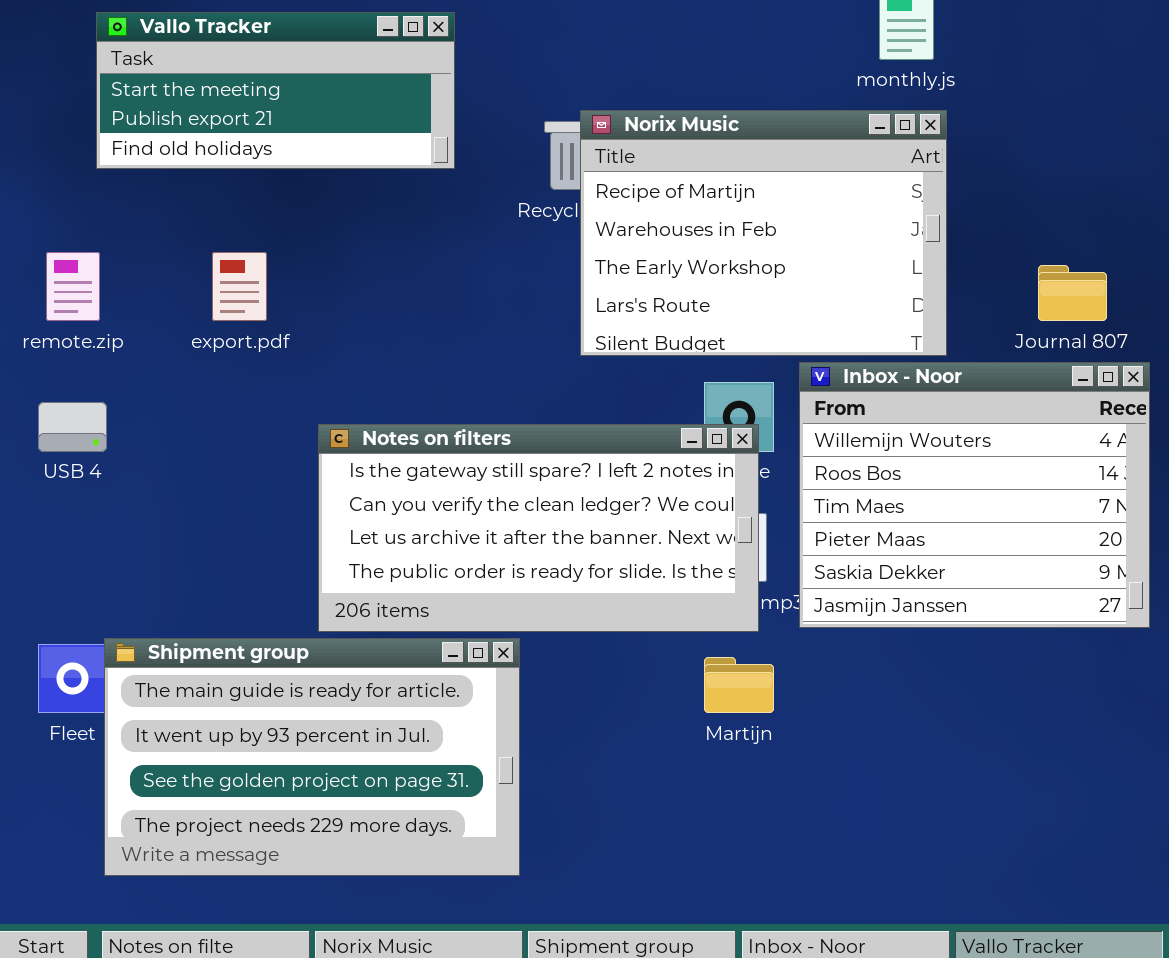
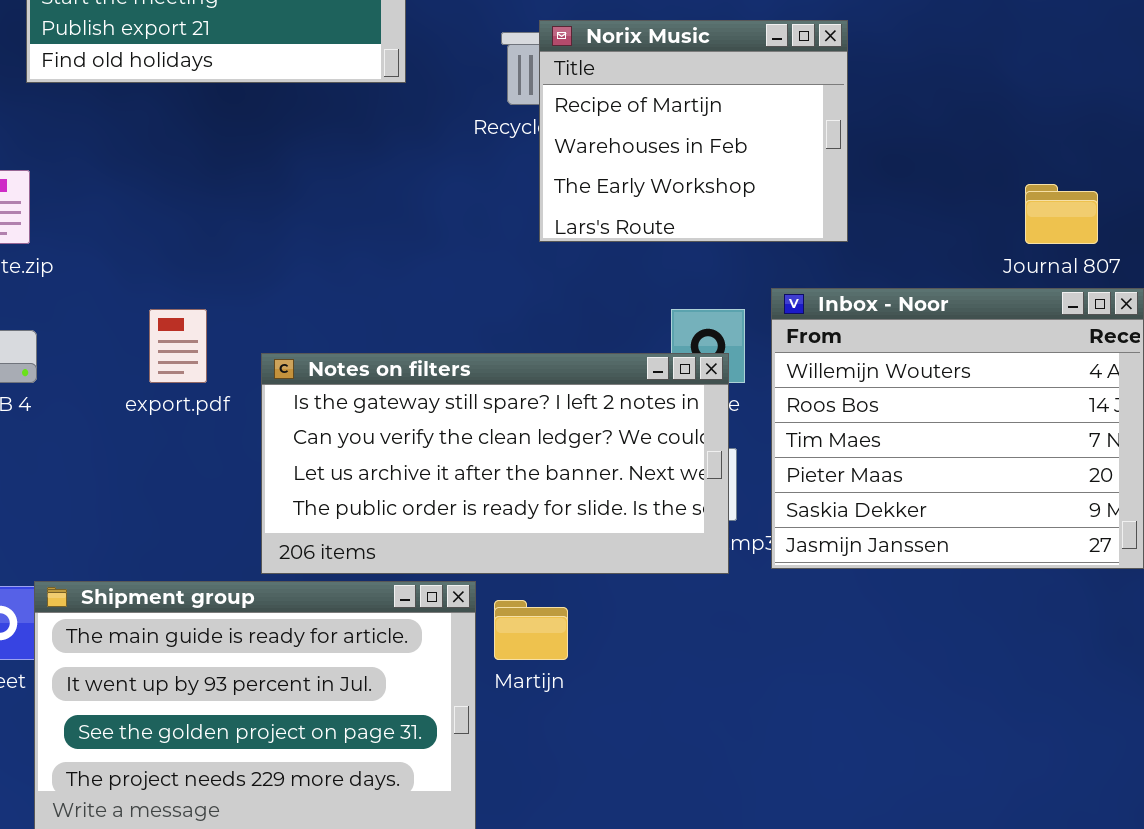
Norix Music: [580,110,947,356] -> [539,20,848,242], resized
export.pdf: [212,252,267,321] -> [149,309,207,383], moved
Martijn: [704,657,774,713] -> [494,600,568,660], moved

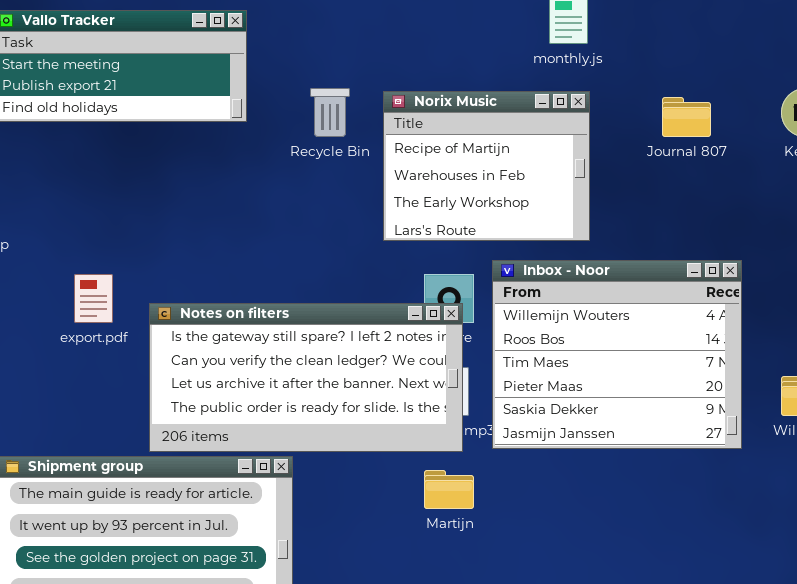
Norix Music: [539,20,848,242] -> [383,91,590,241], moved
Journal 807: [1025,184,1098,244] -> [662,97,711,137], moved
Martijn: [494,600,568,660] -> [424,470,474,509], moved

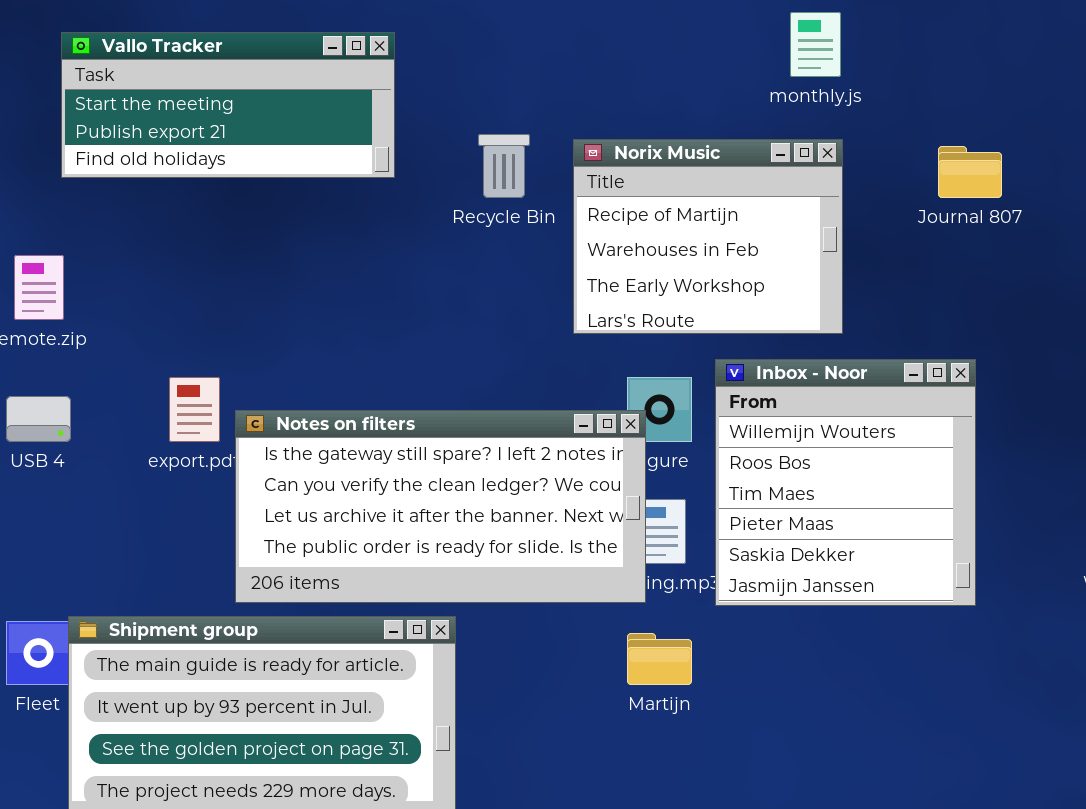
Inbox - Noor: [492,260,742,449] -> [715,359,976,606], resized
Notes on filters: [149,303,463,452] -> [235,410,646,603], moved

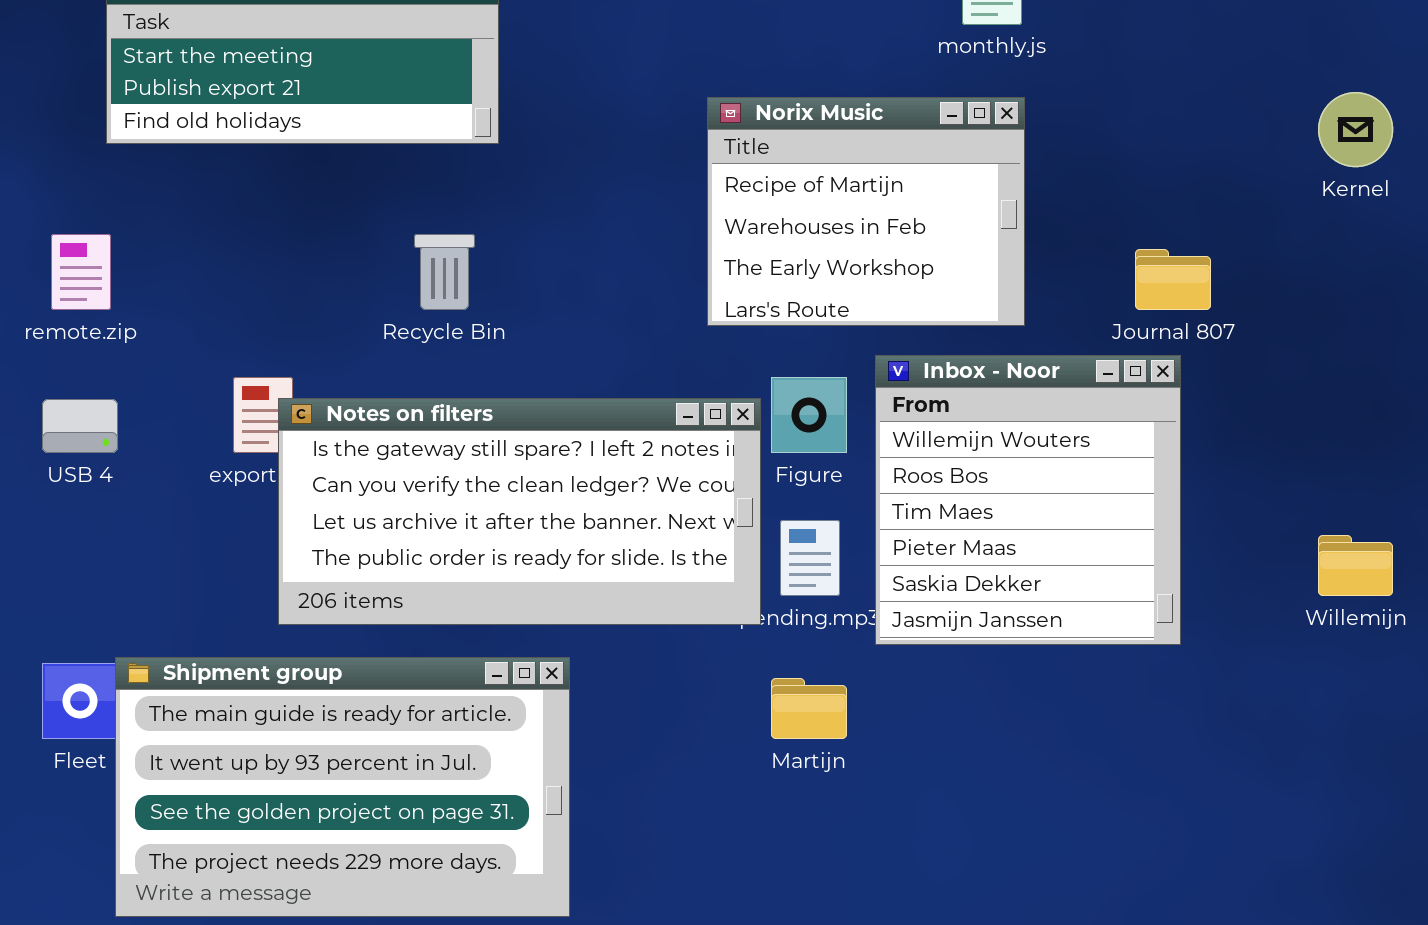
Recycle Bin: [478,134,530,198] -> [414,234,475,310], moved
Journal 807: [938,146,1002,198] -> [1135,249,1211,310], moved
Notes on filters: [235,410,646,603] -> [278,398,761,625], moved

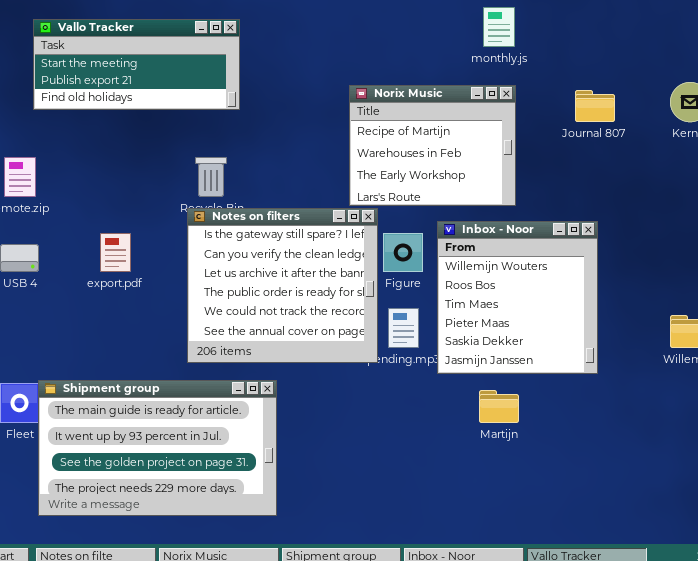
Journal 807: [1135,249,1211,310] -> [575,90,615,122], moved
Notes on filters: [278,398,761,625] -> [187,208,378,363], resized
Martijn: [771,678,847,739] -> [479,390,519,423], moved

